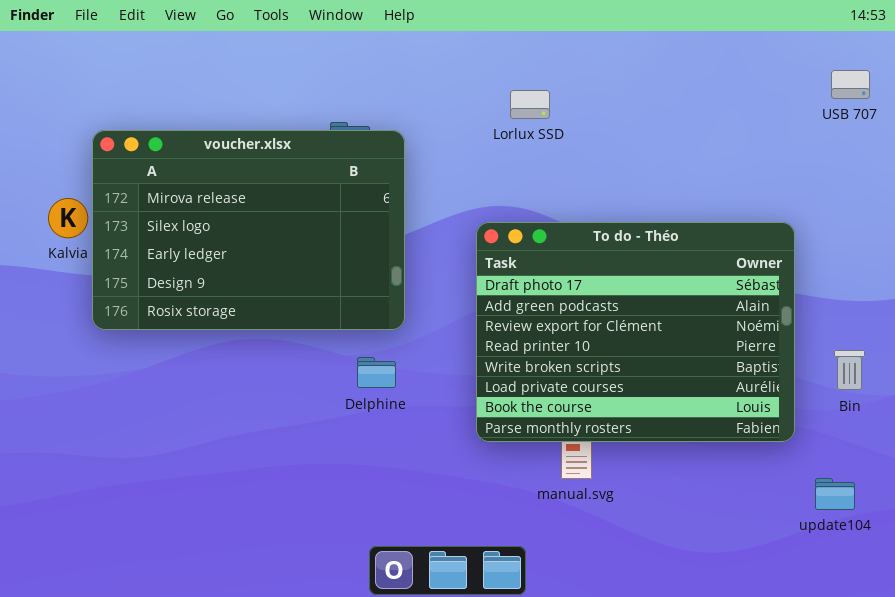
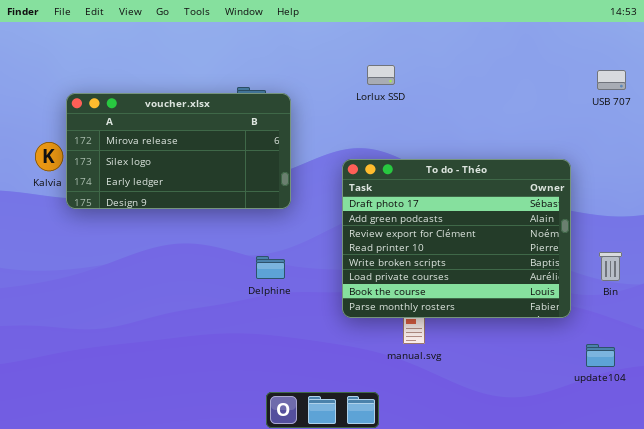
USB 707: [831,70,870,99] -> [597,70,626,90], moved
voucher.xlsx: [92,130,405,330] -> [66,93,291,209], resized

